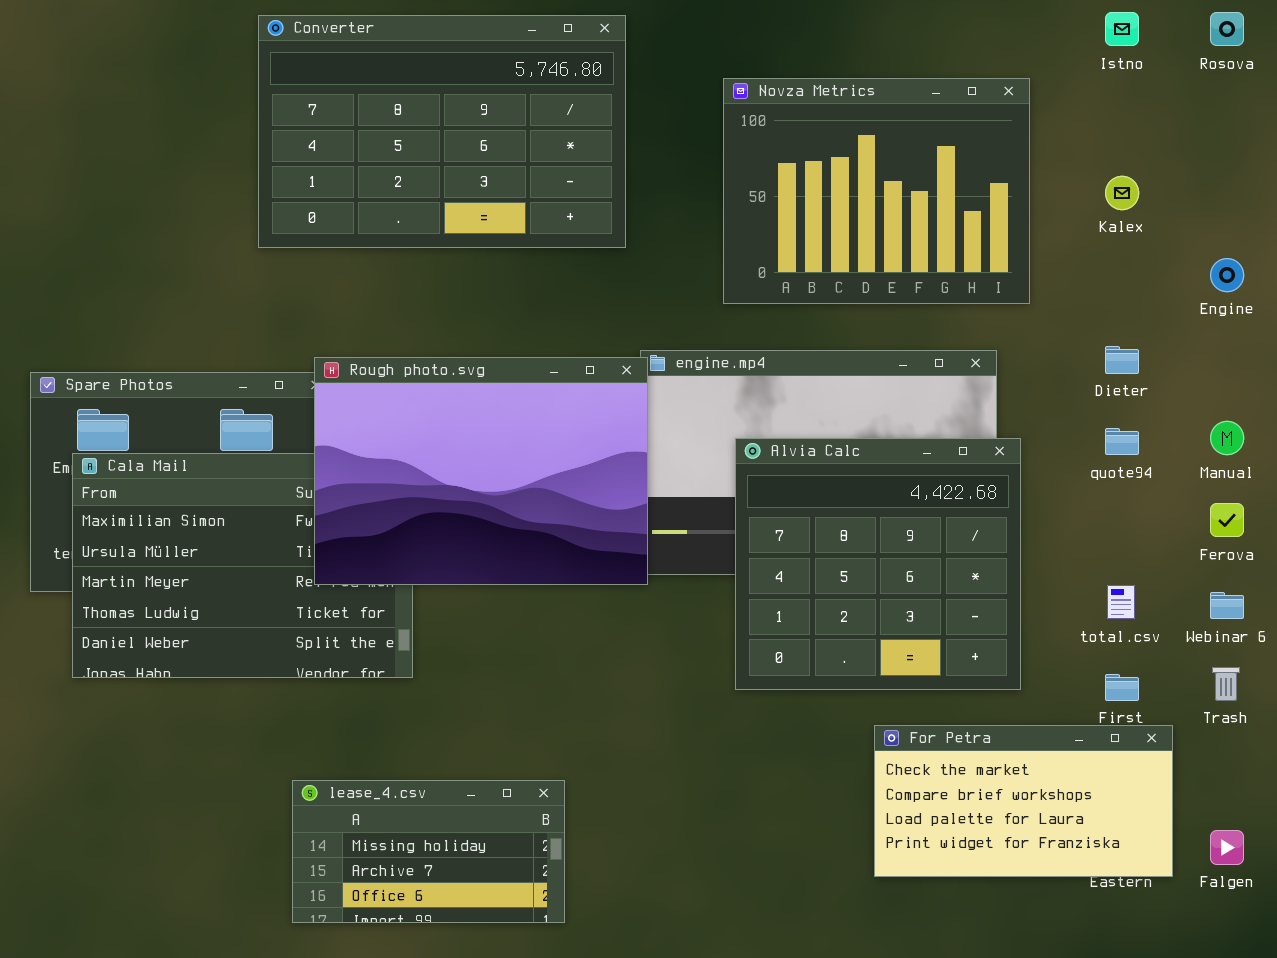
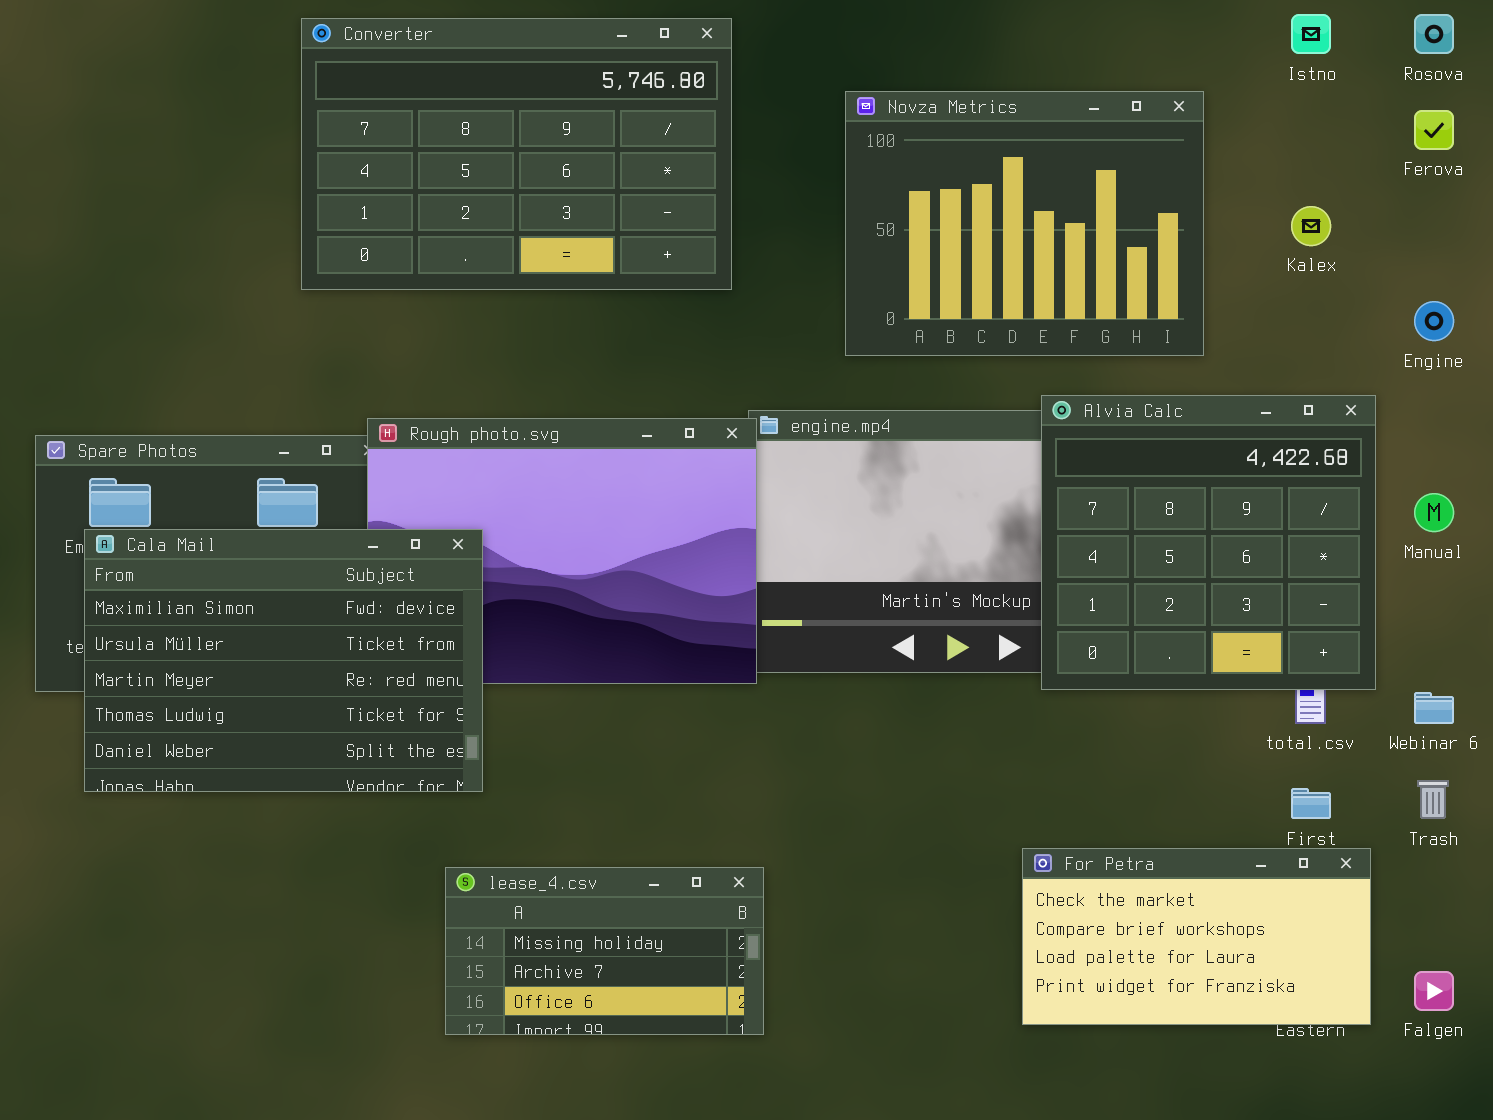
Alvia Calc: [735,438,1021,690] -> [1041,395,1376,690], moved
Cala Mail: [72,453,413,678] -> [84,529,483,792], raised
Ferova: [1210,503,1244,537] -> [1414,110,1454,150], moved
lease_4.csv: [292,780,565,923] -> [445,867,764,1035], moved

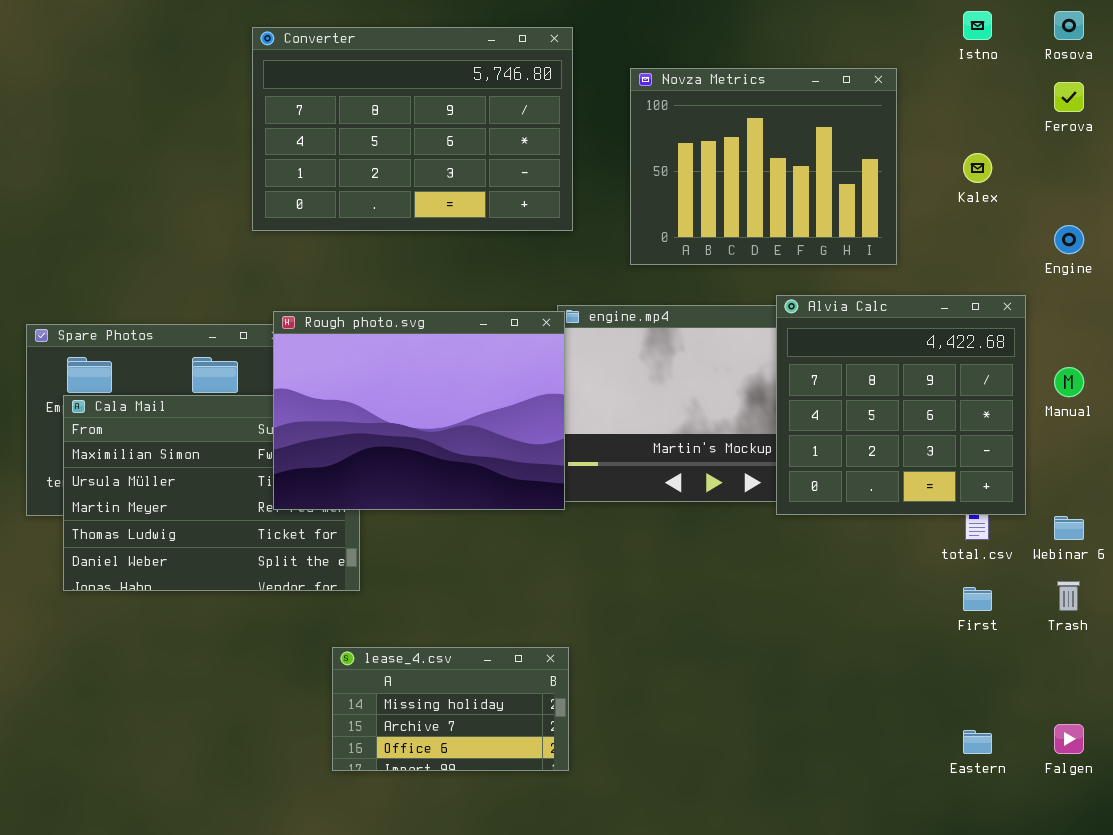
Converter: [301,18,732,290] -> [252,27,573,231], moved
Rough photo.svg: [367,418,757,684] -> [273,311,565,510], raised
For Petra: [1022,848,1371,1025] -> none, closed

